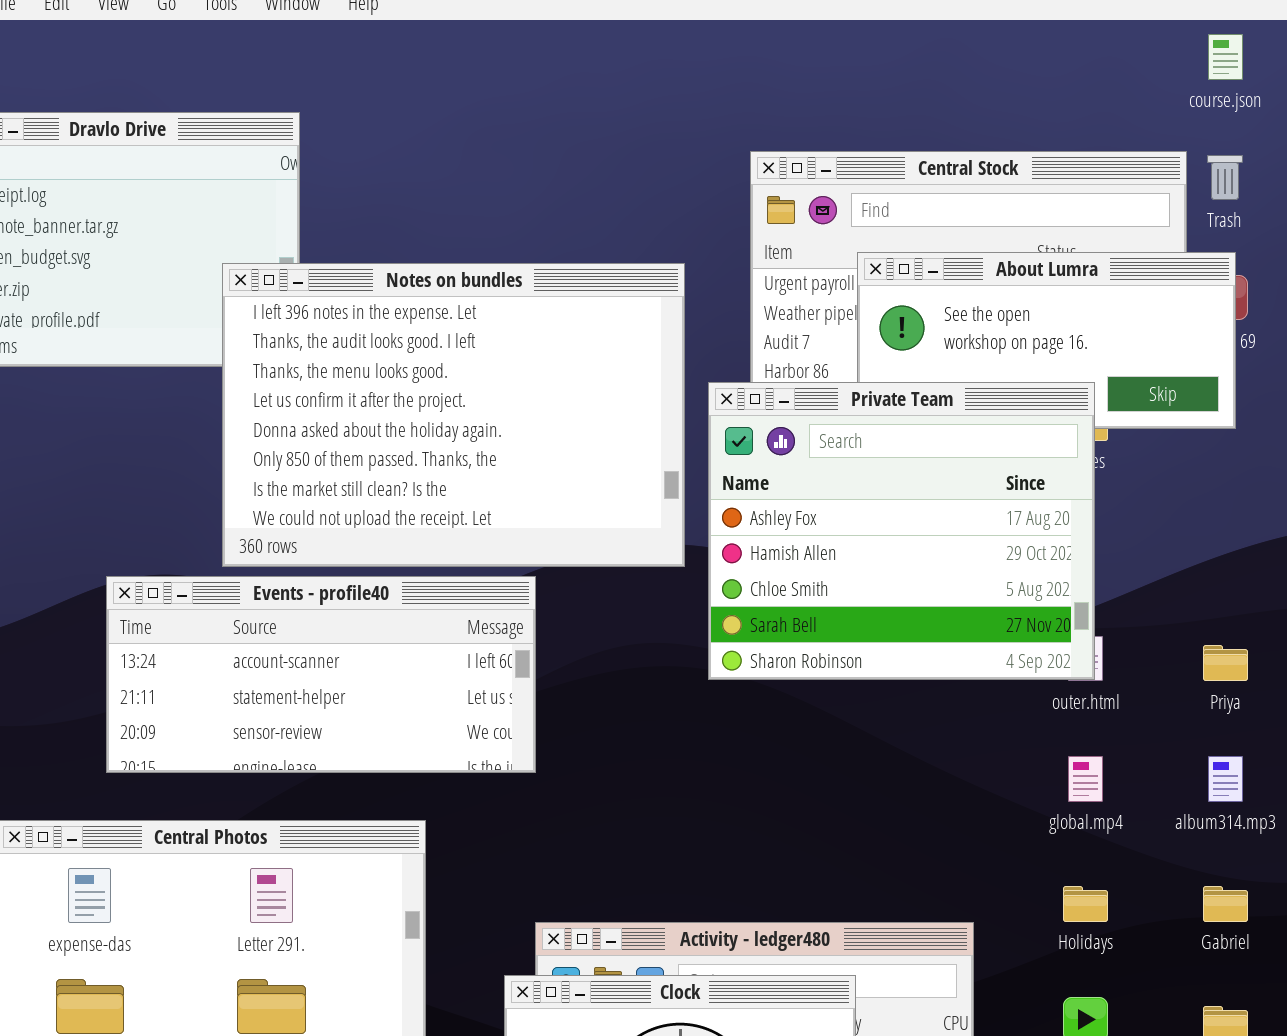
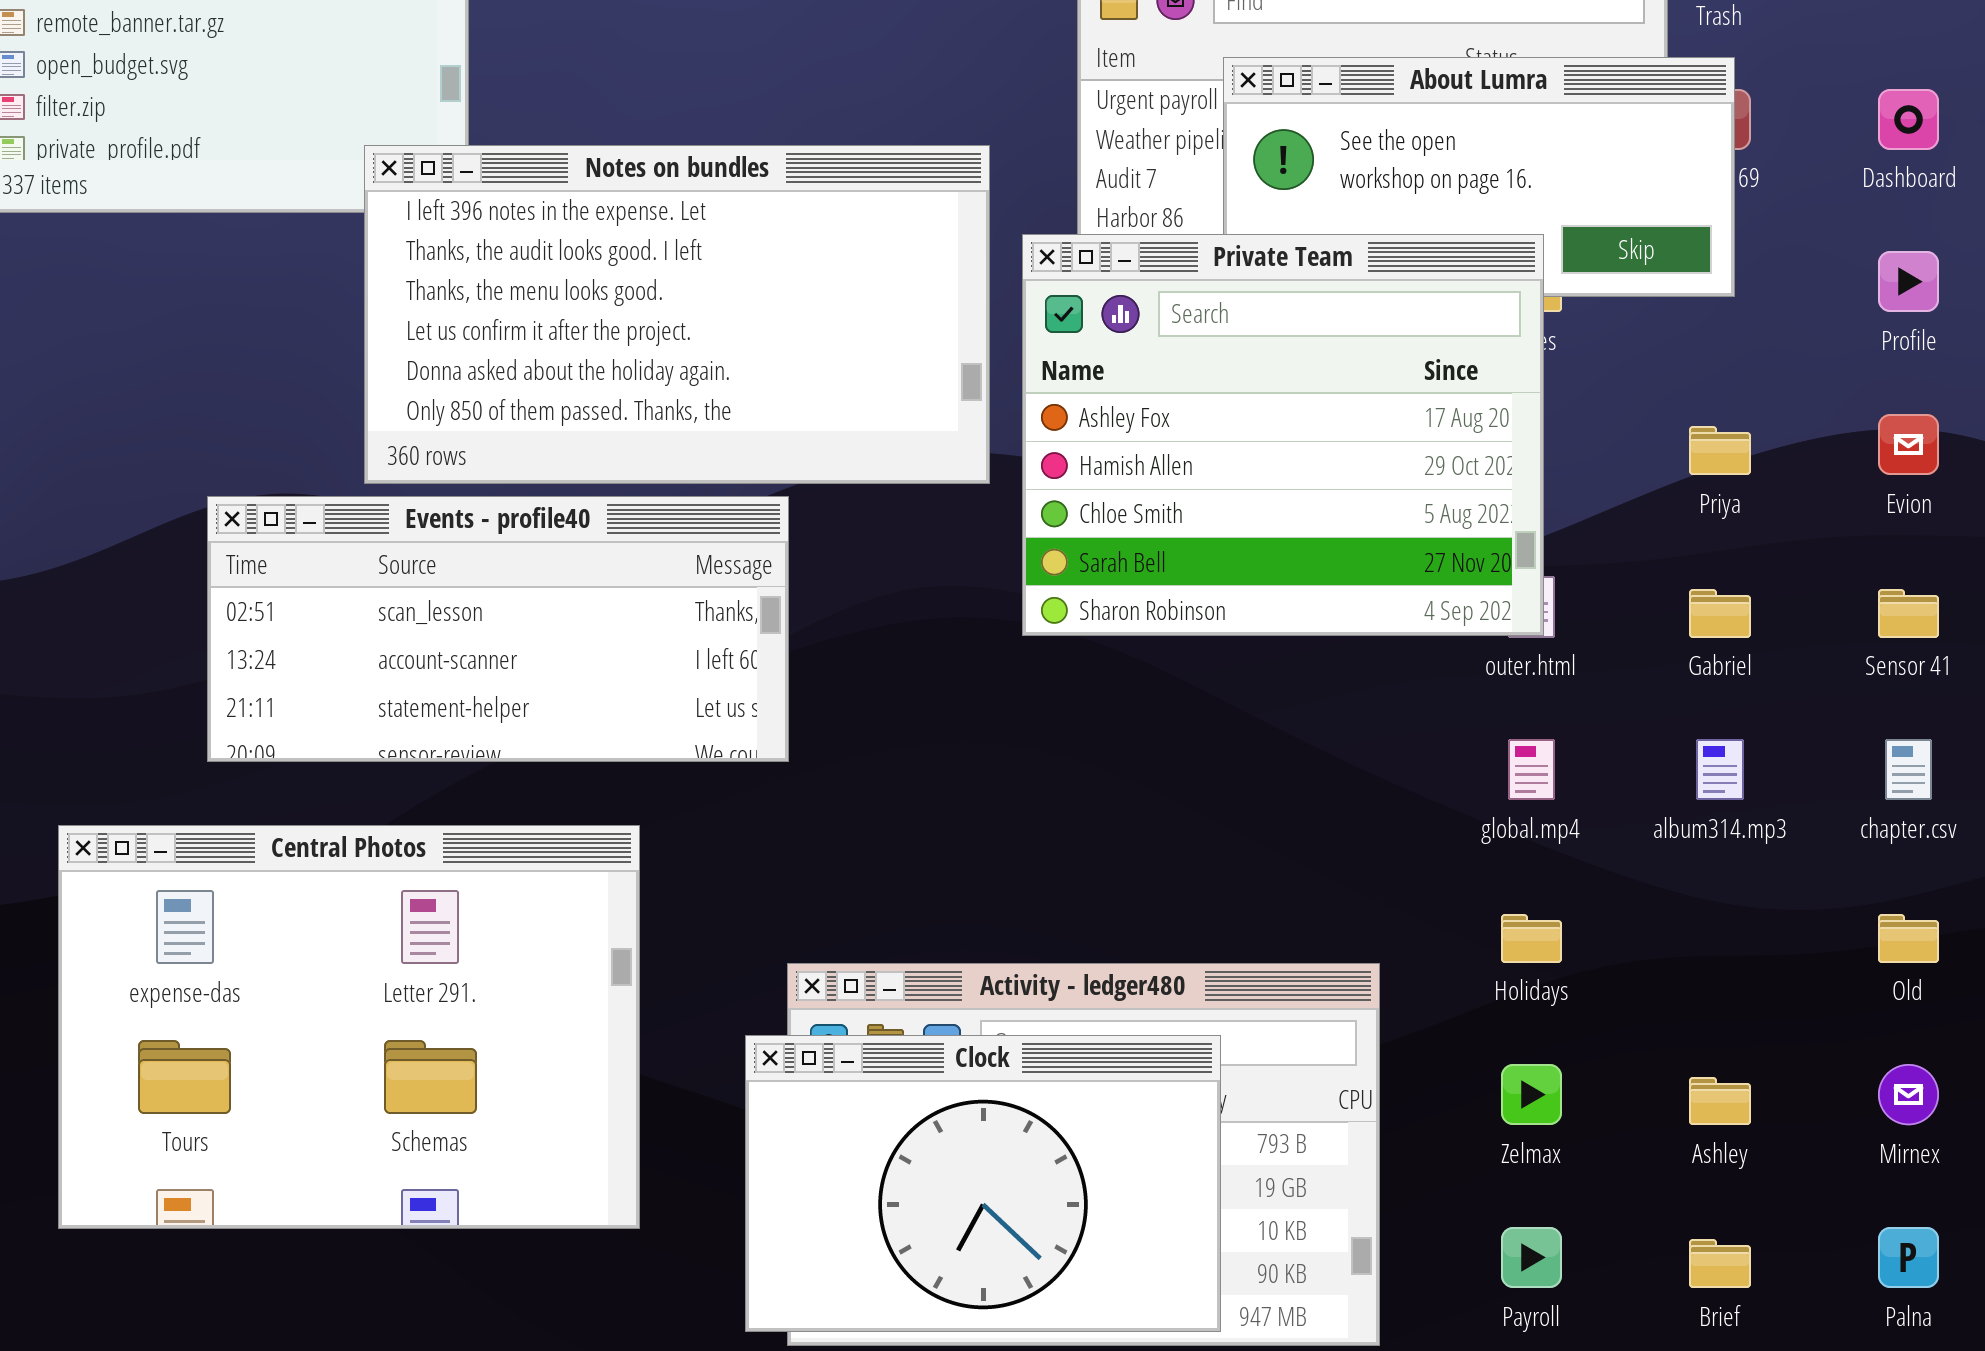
Notes on bundles: [222,263,685,567] -> [364,145,990,484], resized
Events - profile40: [106,576,536,773] -> [207,496,789,762], scrolled up 1 row
Priya: [1203,645,1248,681] -> [1689,426,1751,475], moved
Gabriel: [1203,886,1248,922] -> [1689,589,1751,638], moved

